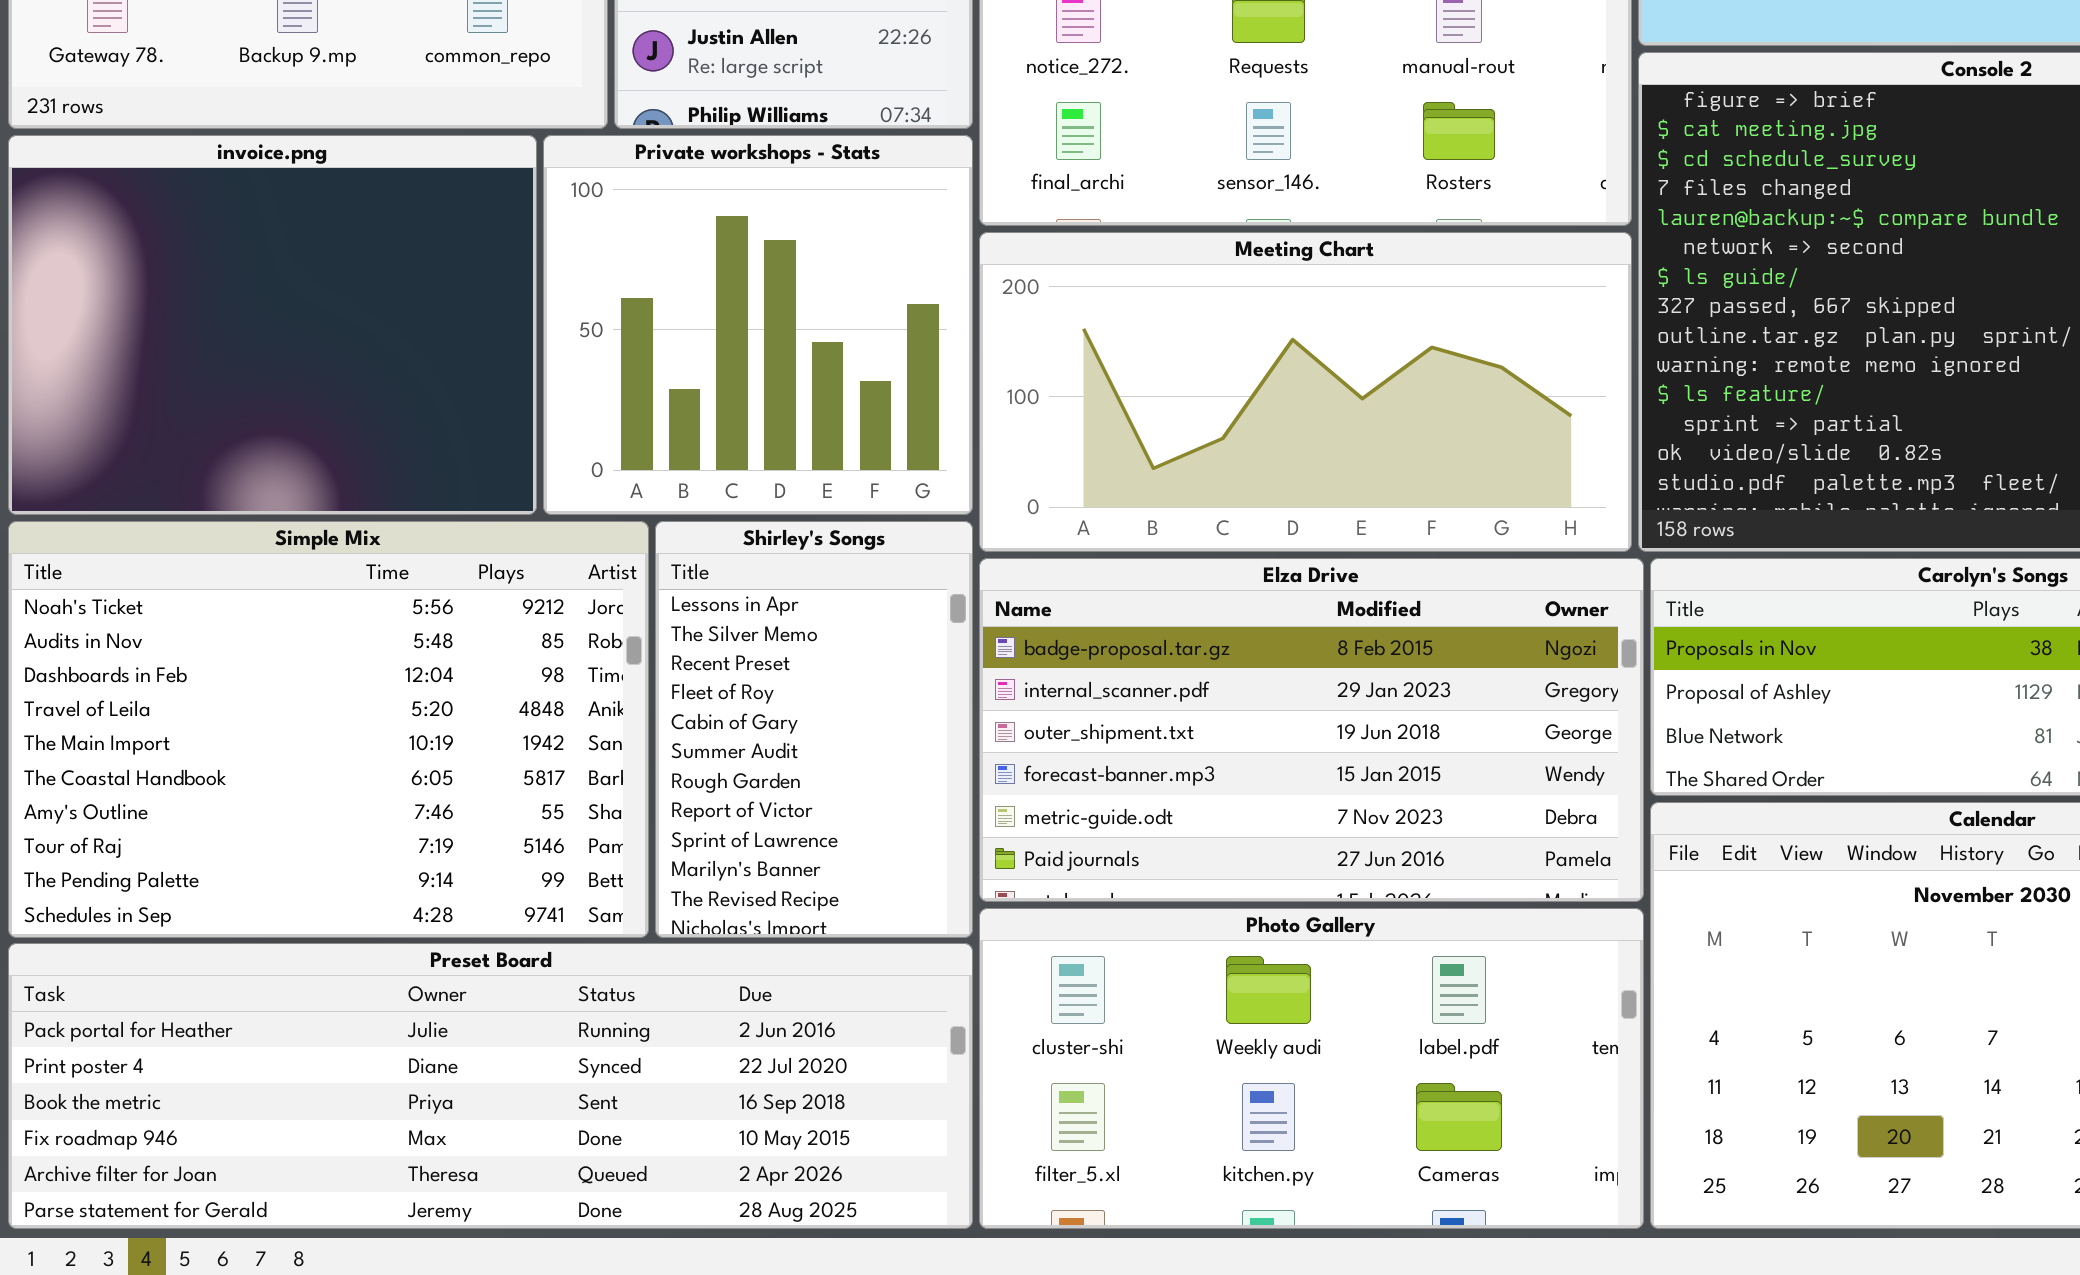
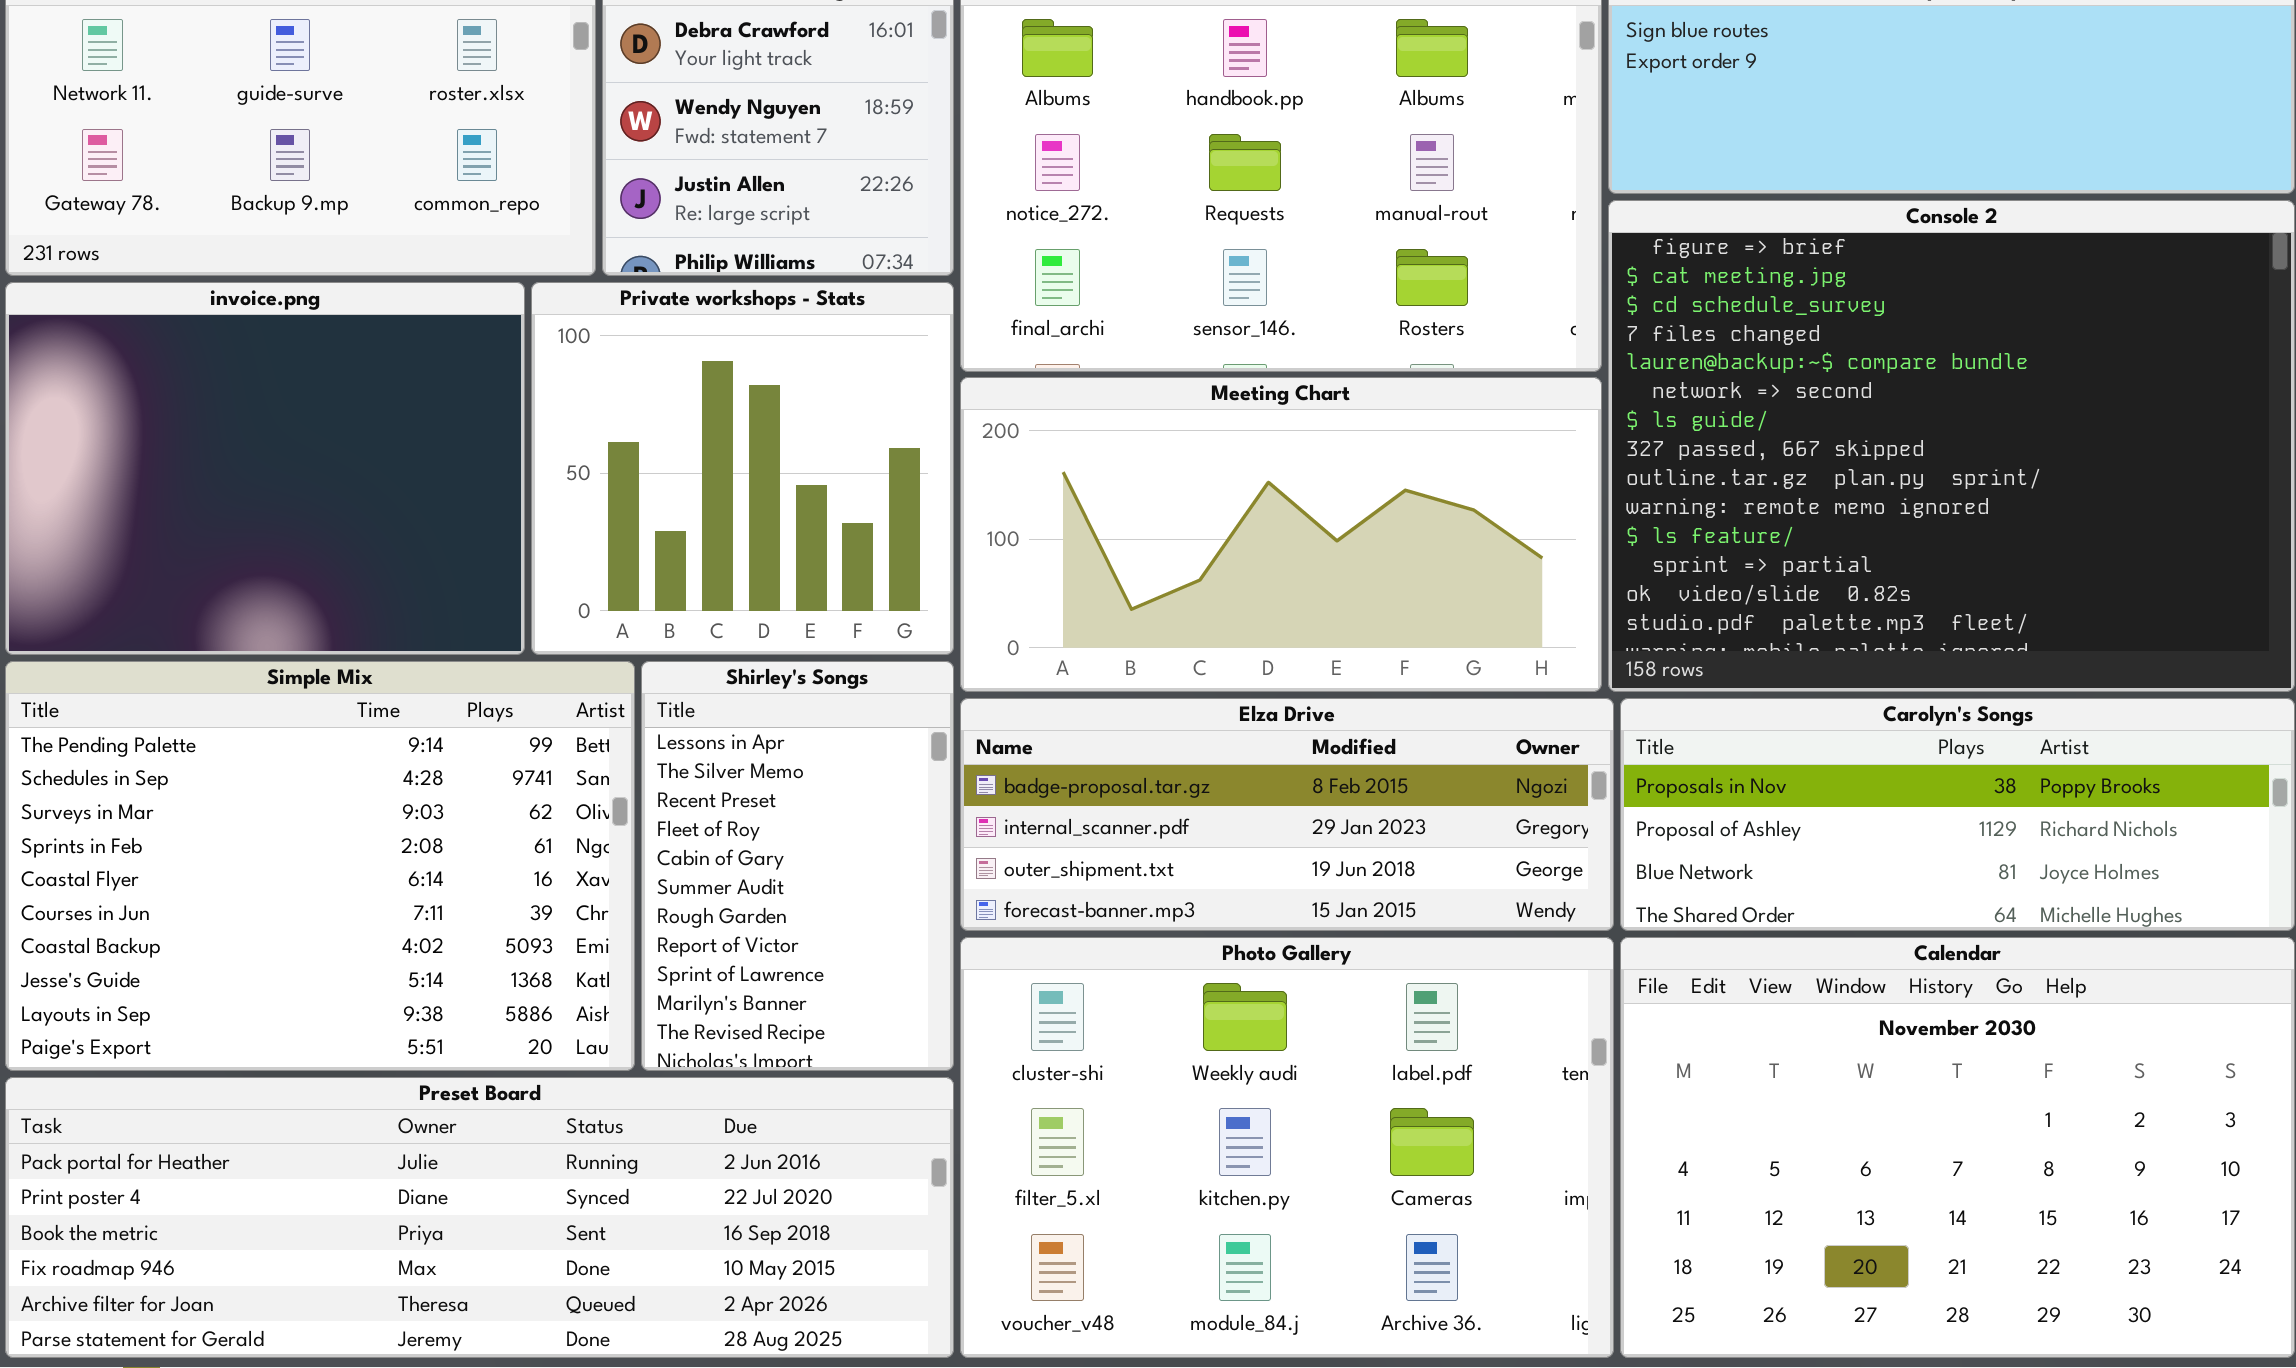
Simple Mix: [8,521,649,938] -> [5,661,635,1071], scrolled down 8 rows
Elza Drive: [979,558,1644,902] -> [960,698,1614,931], resized
Photo Gallery: [979,908,1644,1229] -> [960,937,1614,1358], resized

